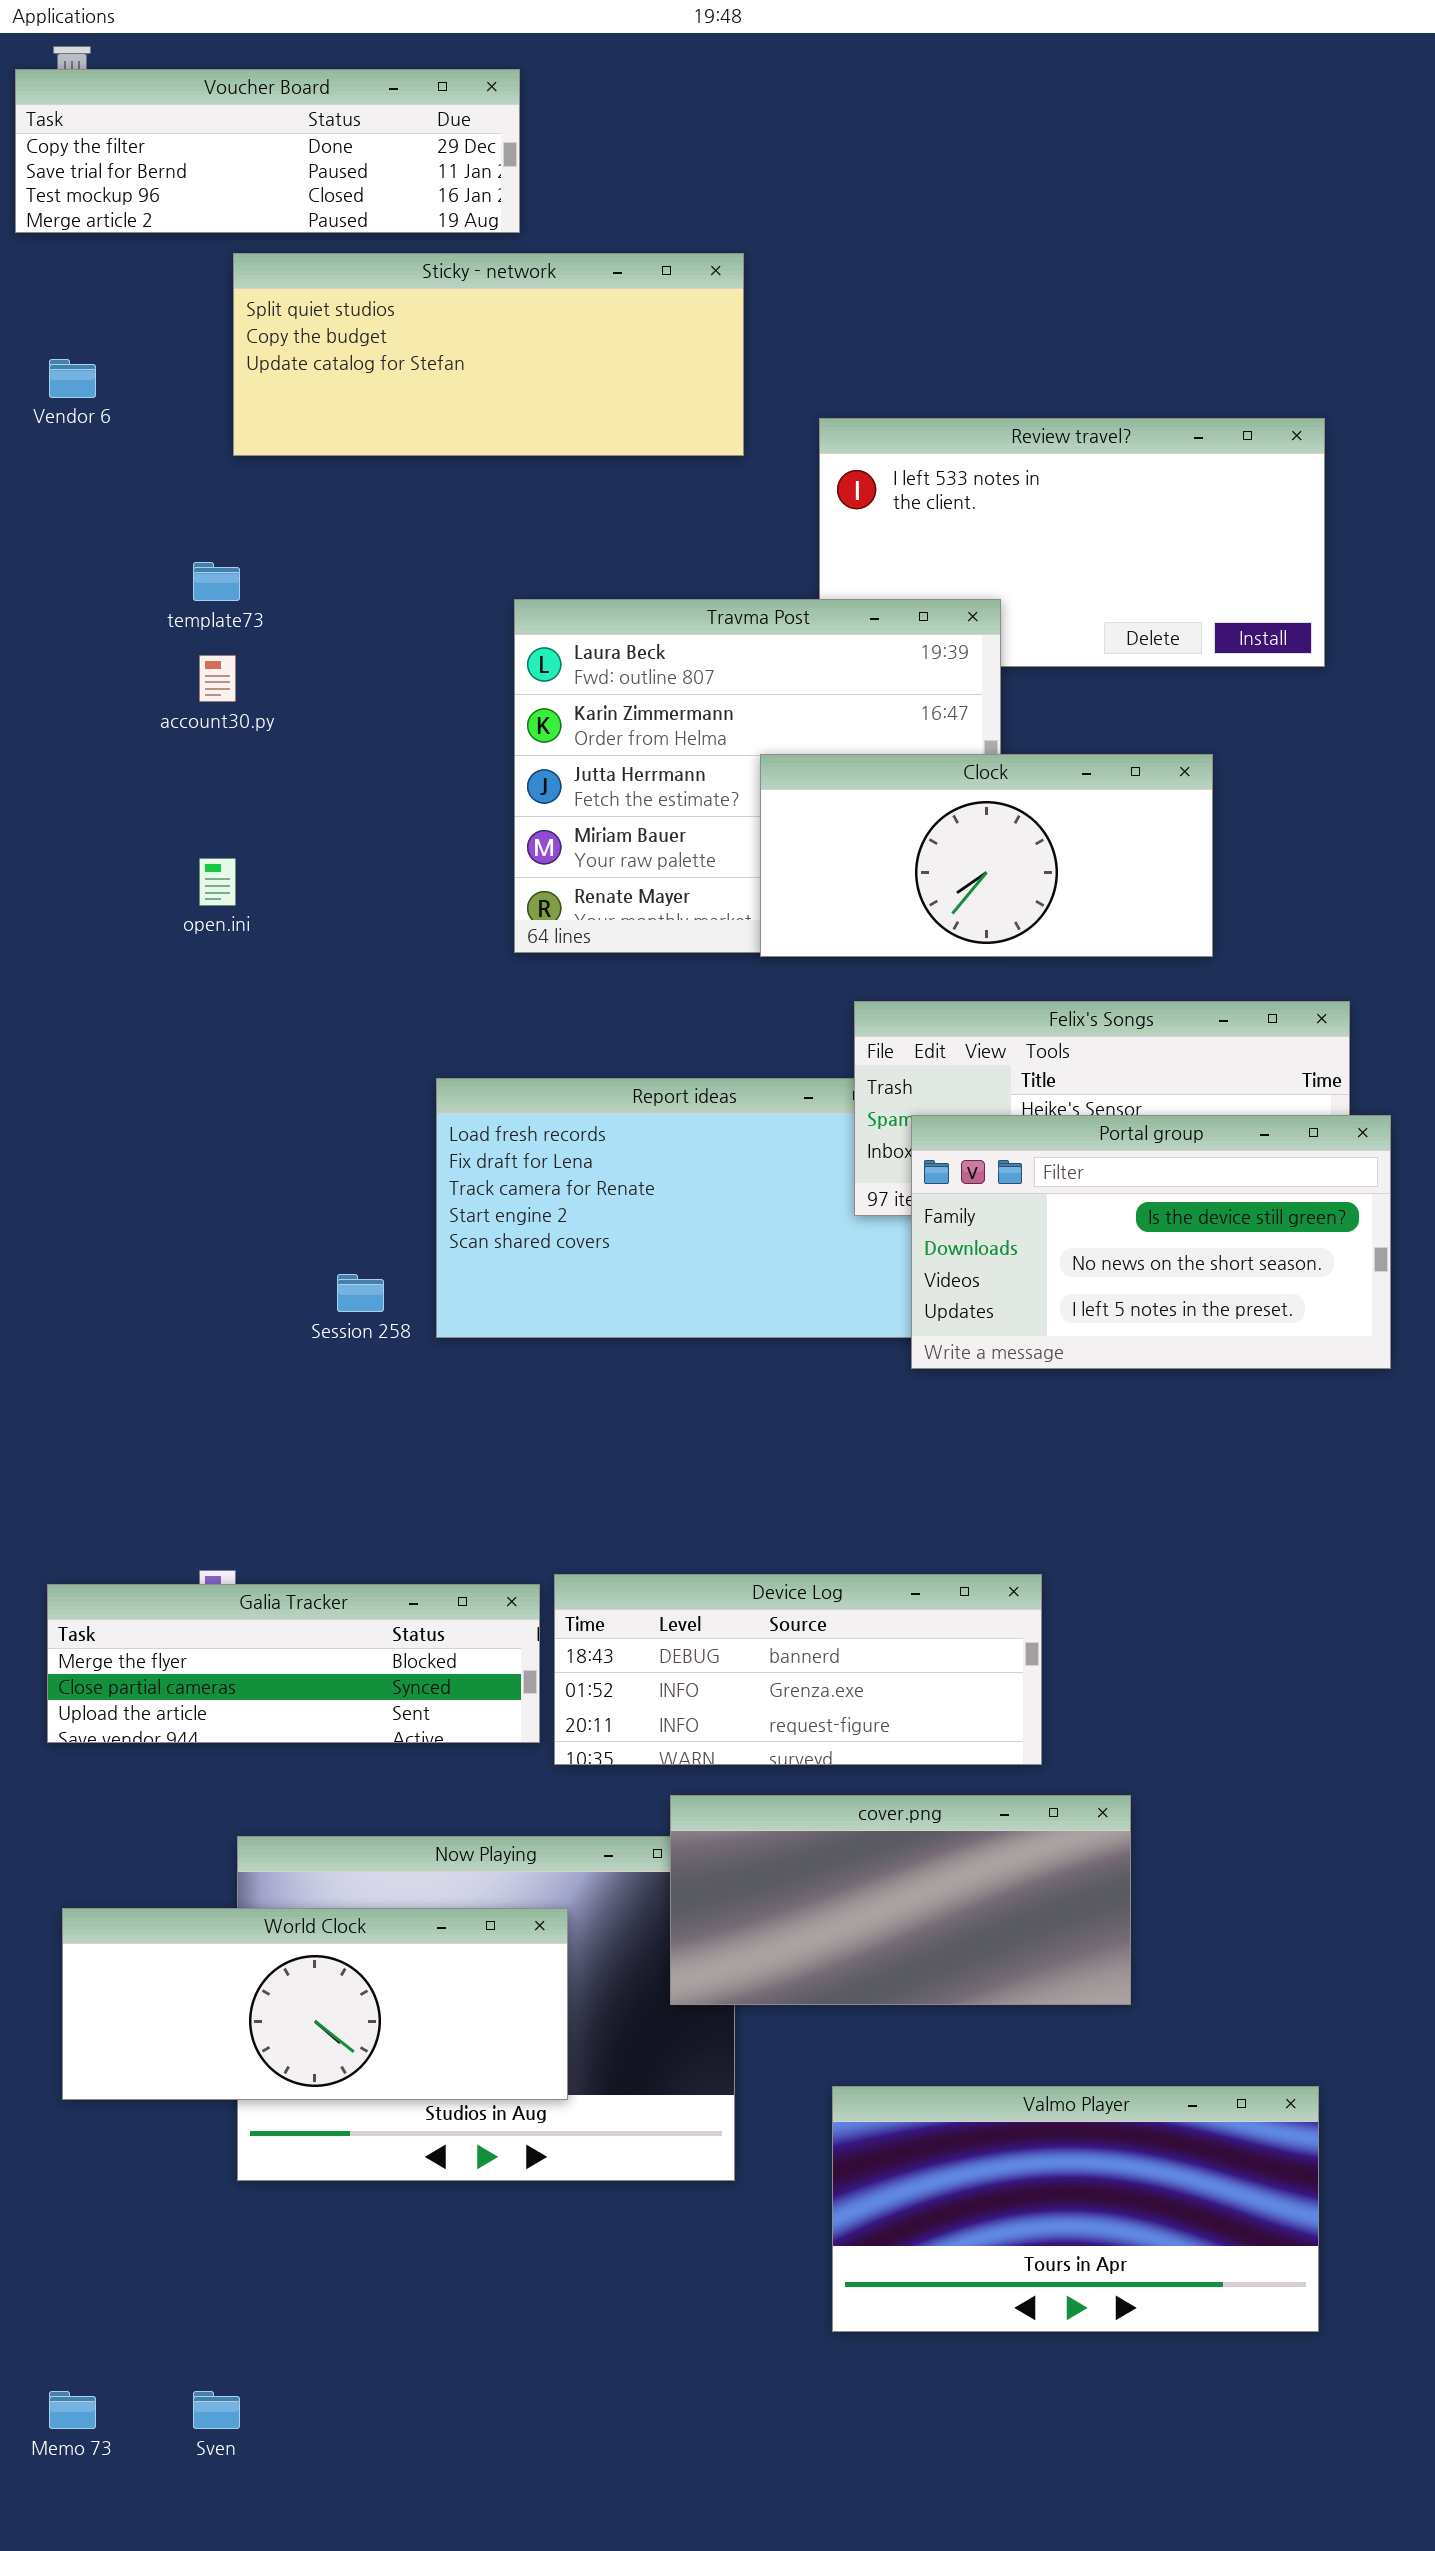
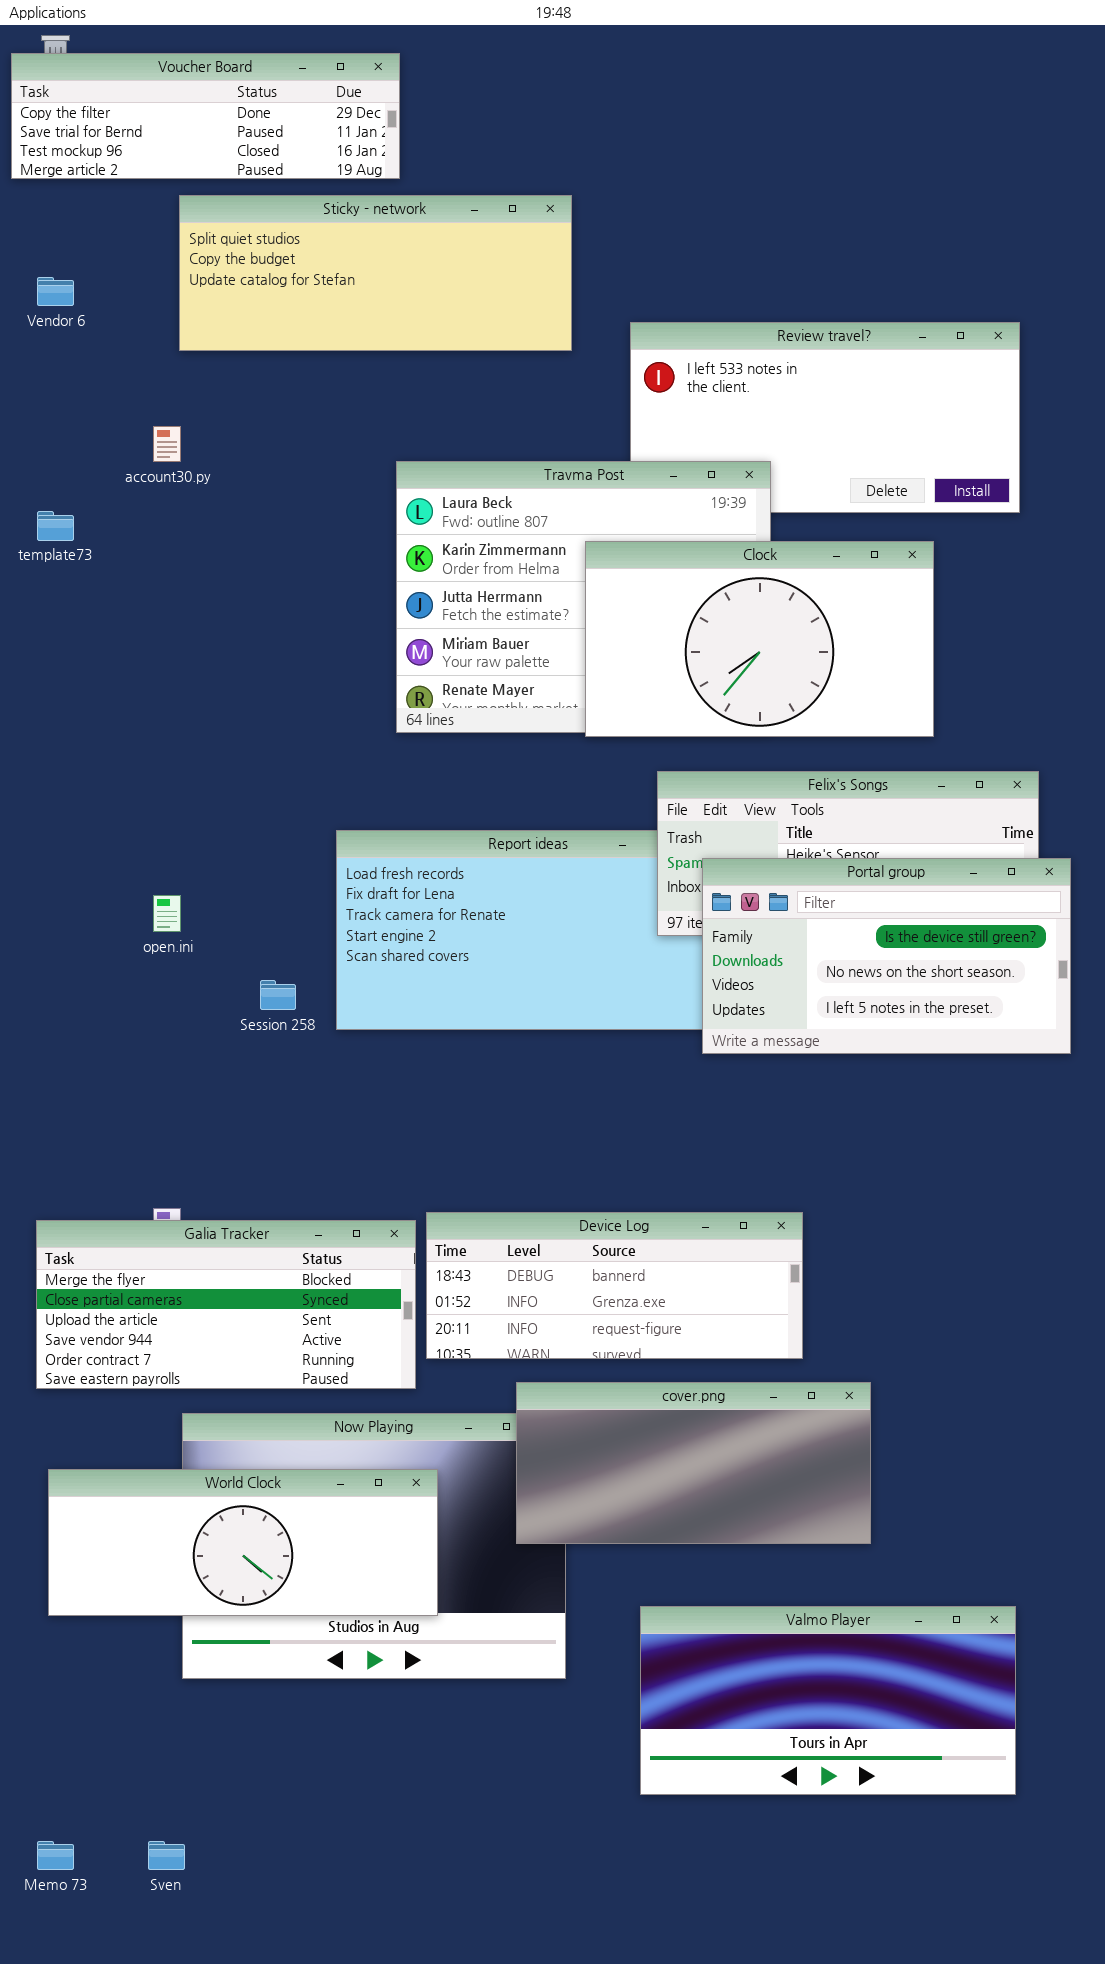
template73: [193,562,240,601] -> [37,511,74,541], moved
account30.py: [199,655,236,702] -> [153,426,181,462], moved
Clock: [760,754,1213,957] -> [585,541,934,737], resized
open.ini: [199,858,236,906] -> [153,895,181,932], moved
Galia Tracker: [47,1584,540,1743] -> [36,1220,416,1389], resized

